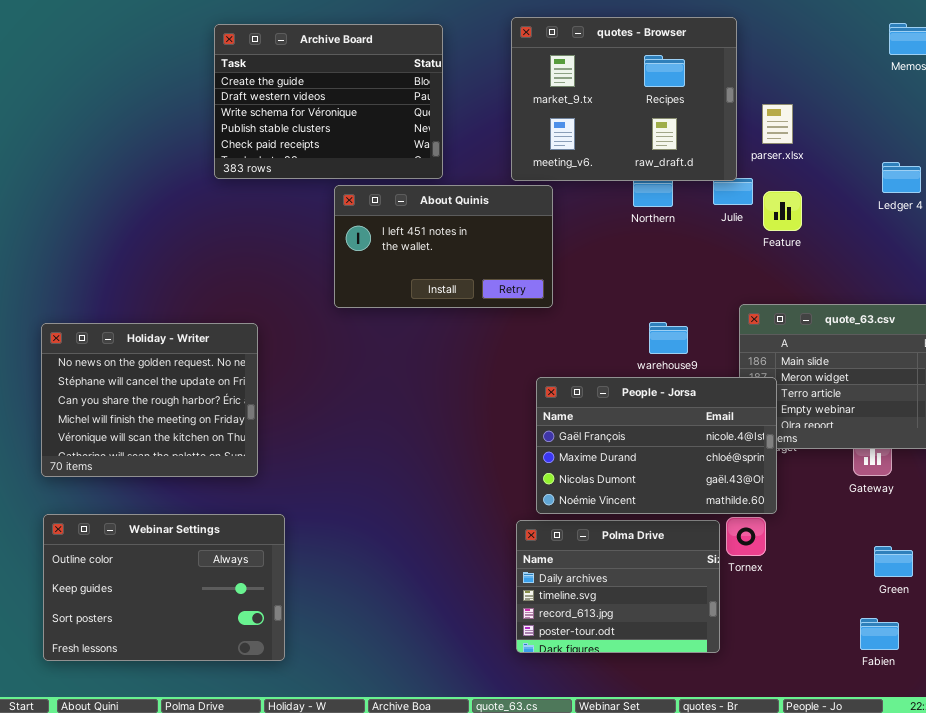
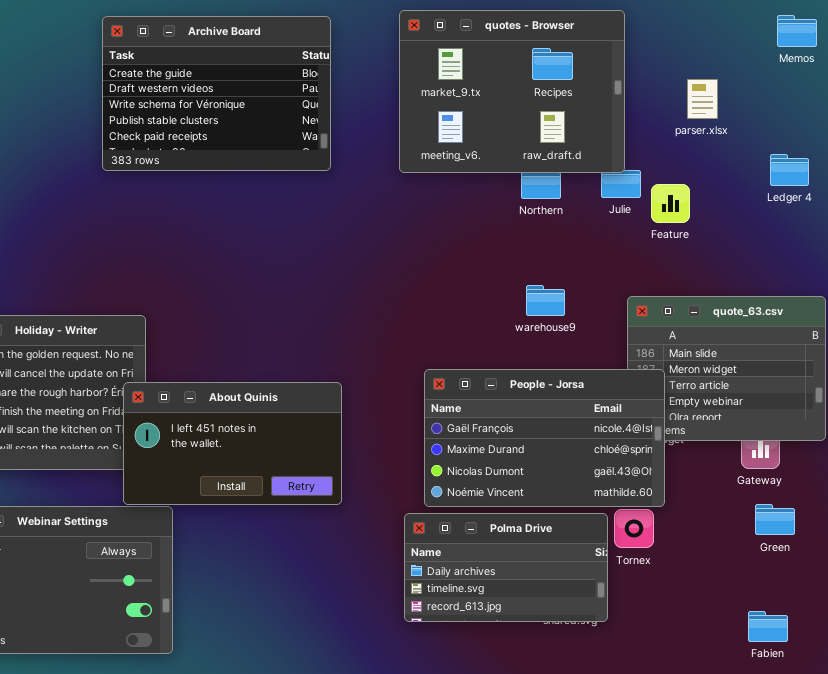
parser.xlsx: [762,104,793,144] -> [687,79,718,119], moved
About Quinis: [334,185,553,308] -> [123,382,342,505], moved
warehouse9: [649,322,688,354] -> [526,285,565,316], moved
Polma Drive: [516,520,720,653] -> [404,513,608,622], resized
Green: [874,546,913,577] -> [755,504,795,535], moved

